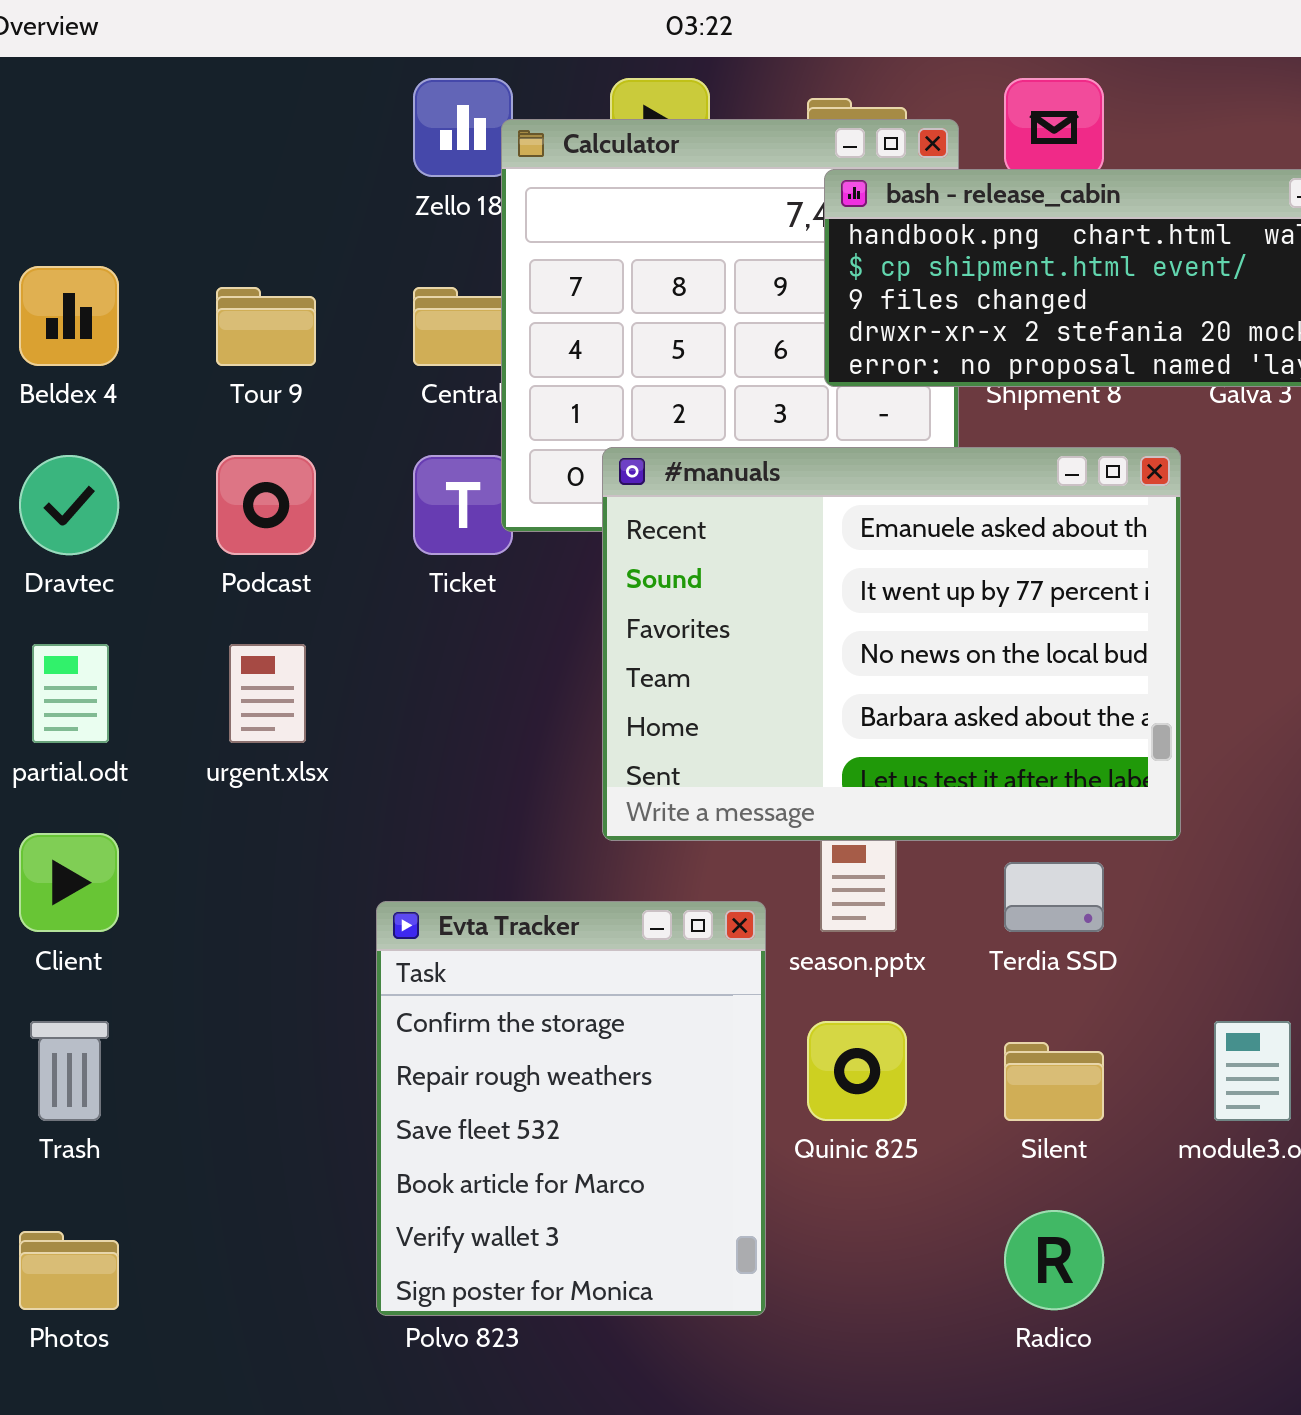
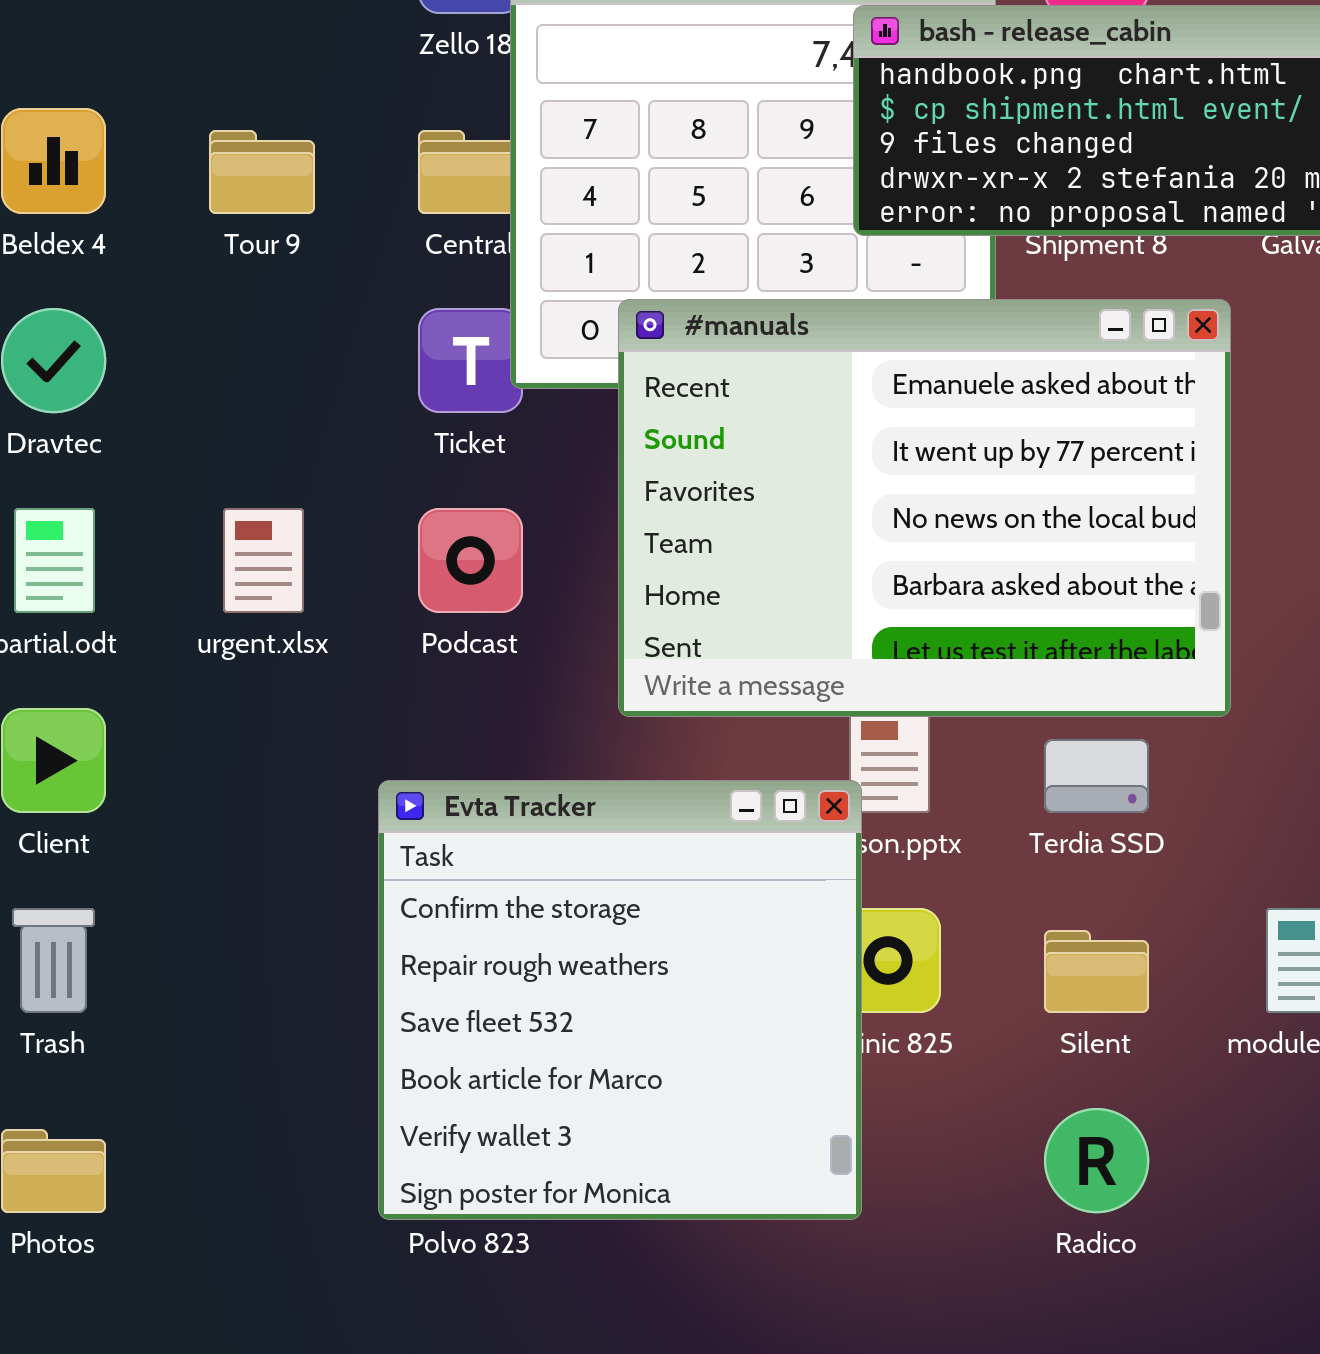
Podcast: [216,455,316,555] -> [418,508,523,613], moved
Evta Tracker: [376,901,766,1316] -> [378,780,862,1220], resized

